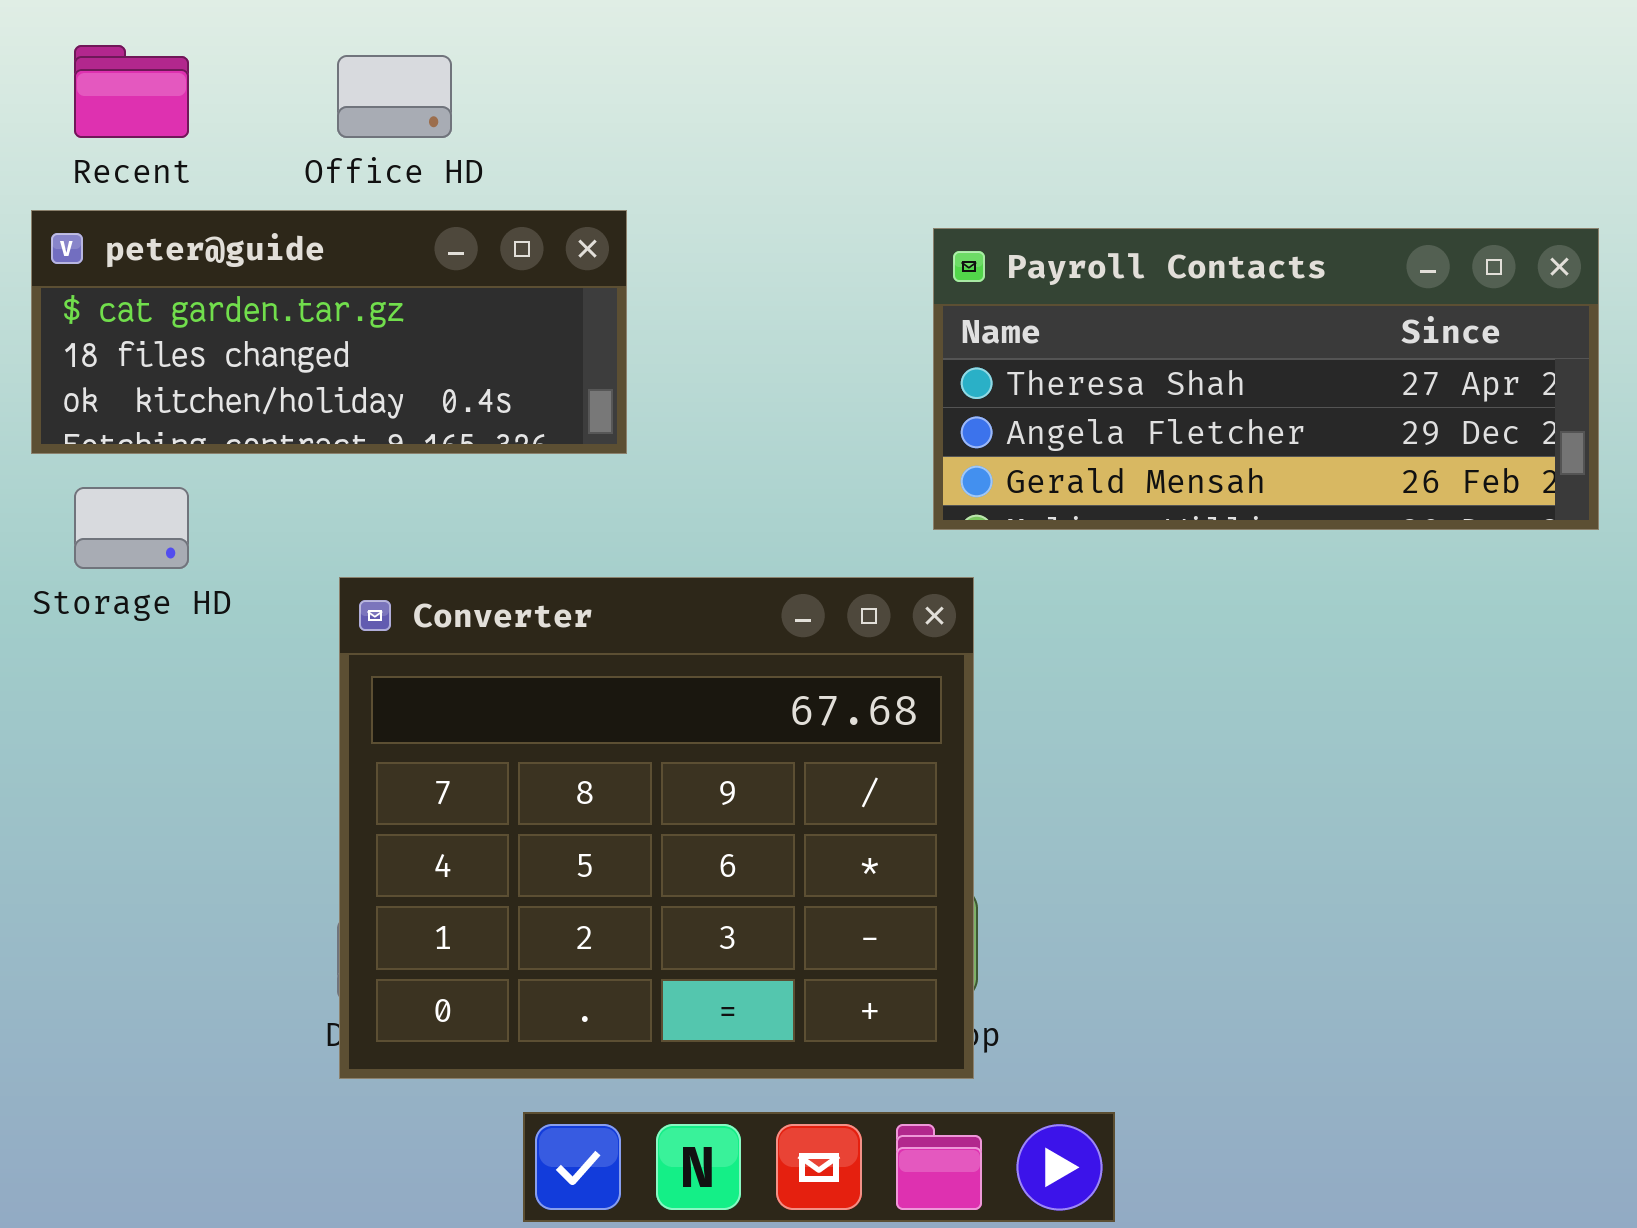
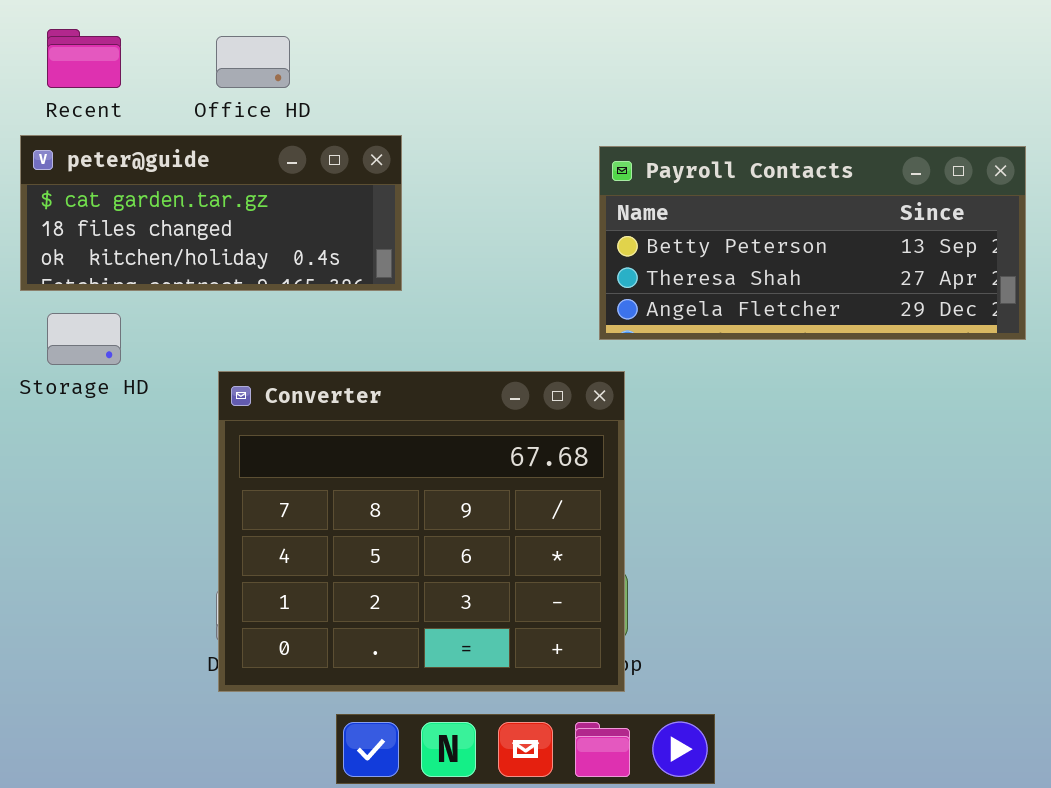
Payroll Contacts: [933,228,1599,530] -> [599,146,1026,340], scrolled up 1 row

